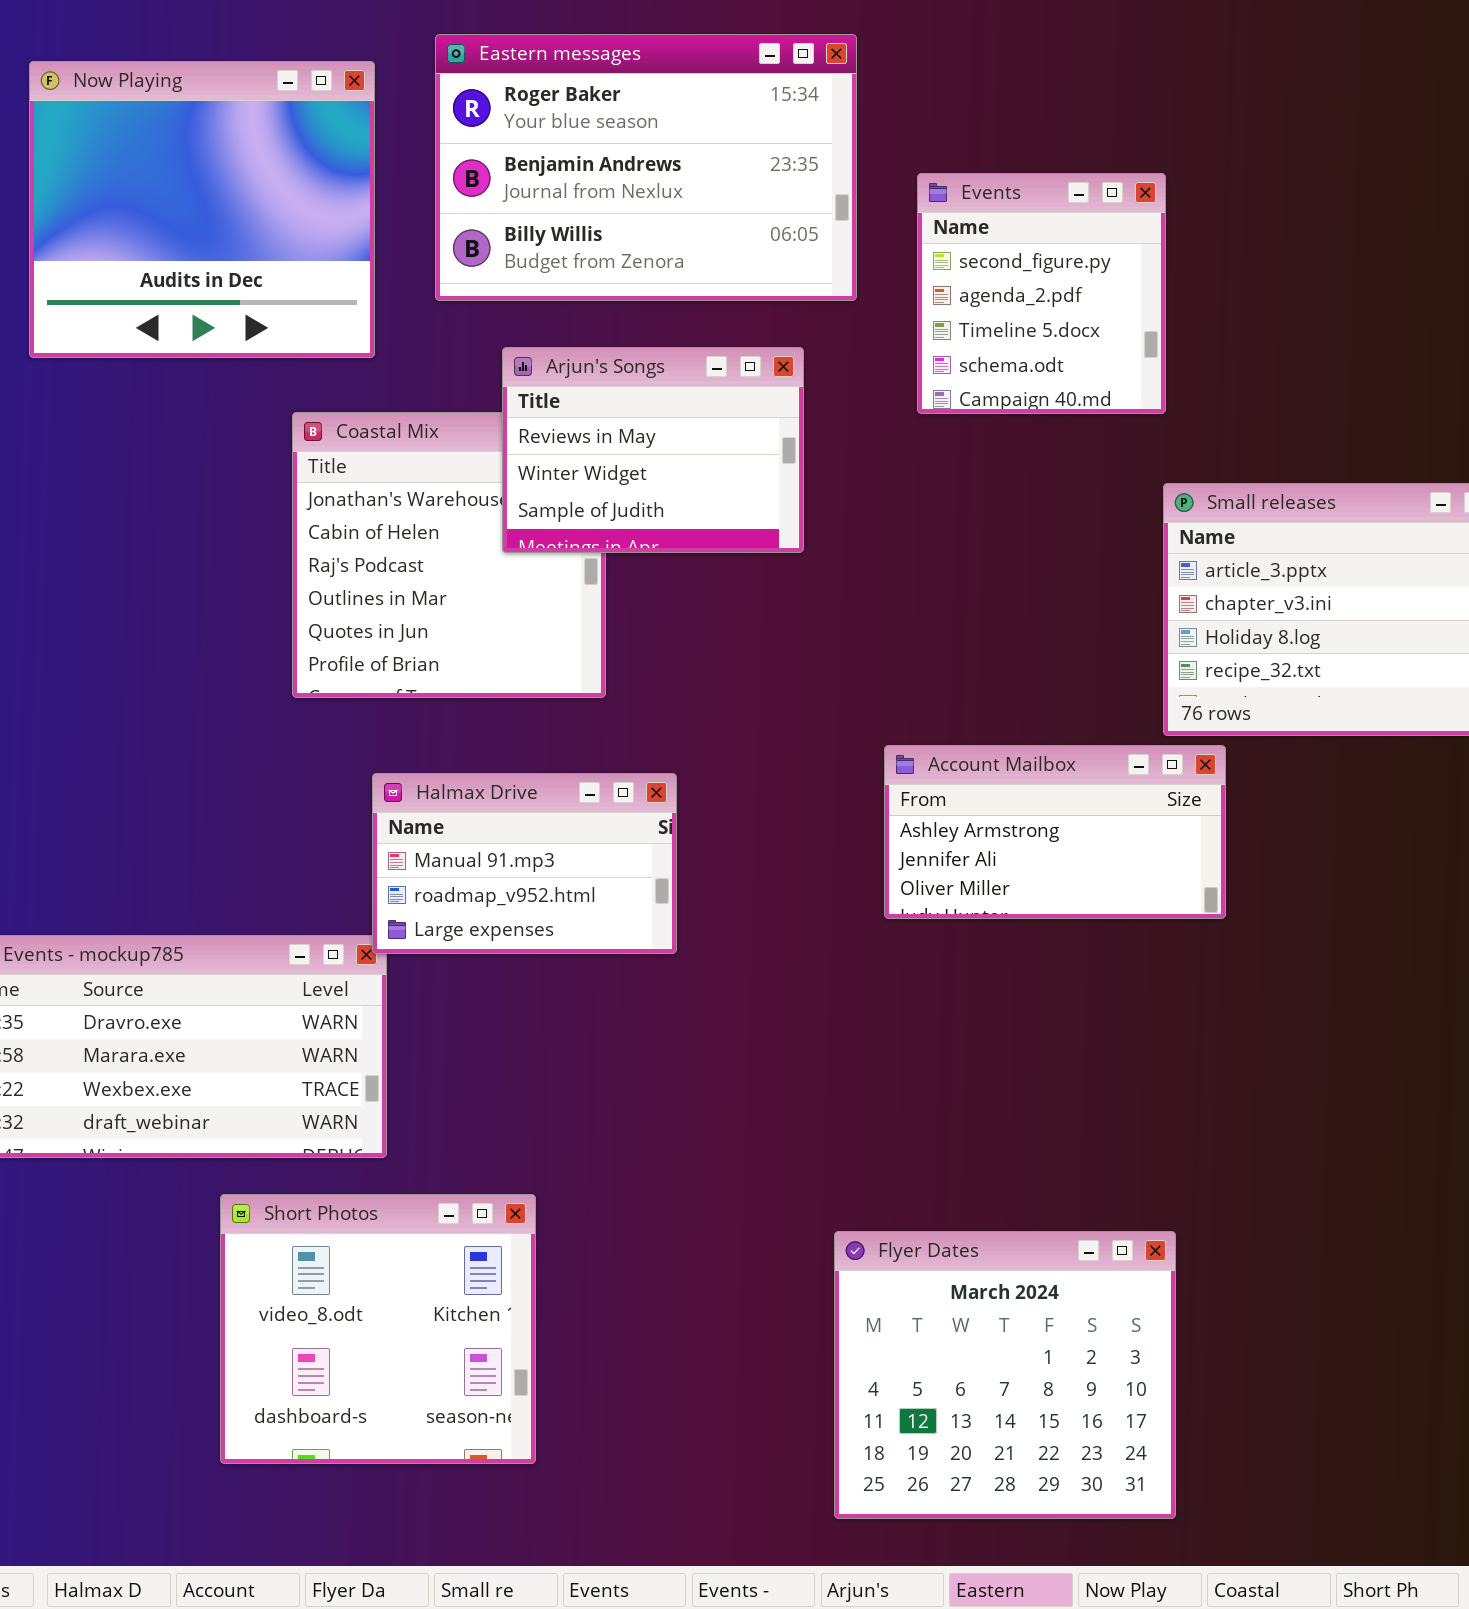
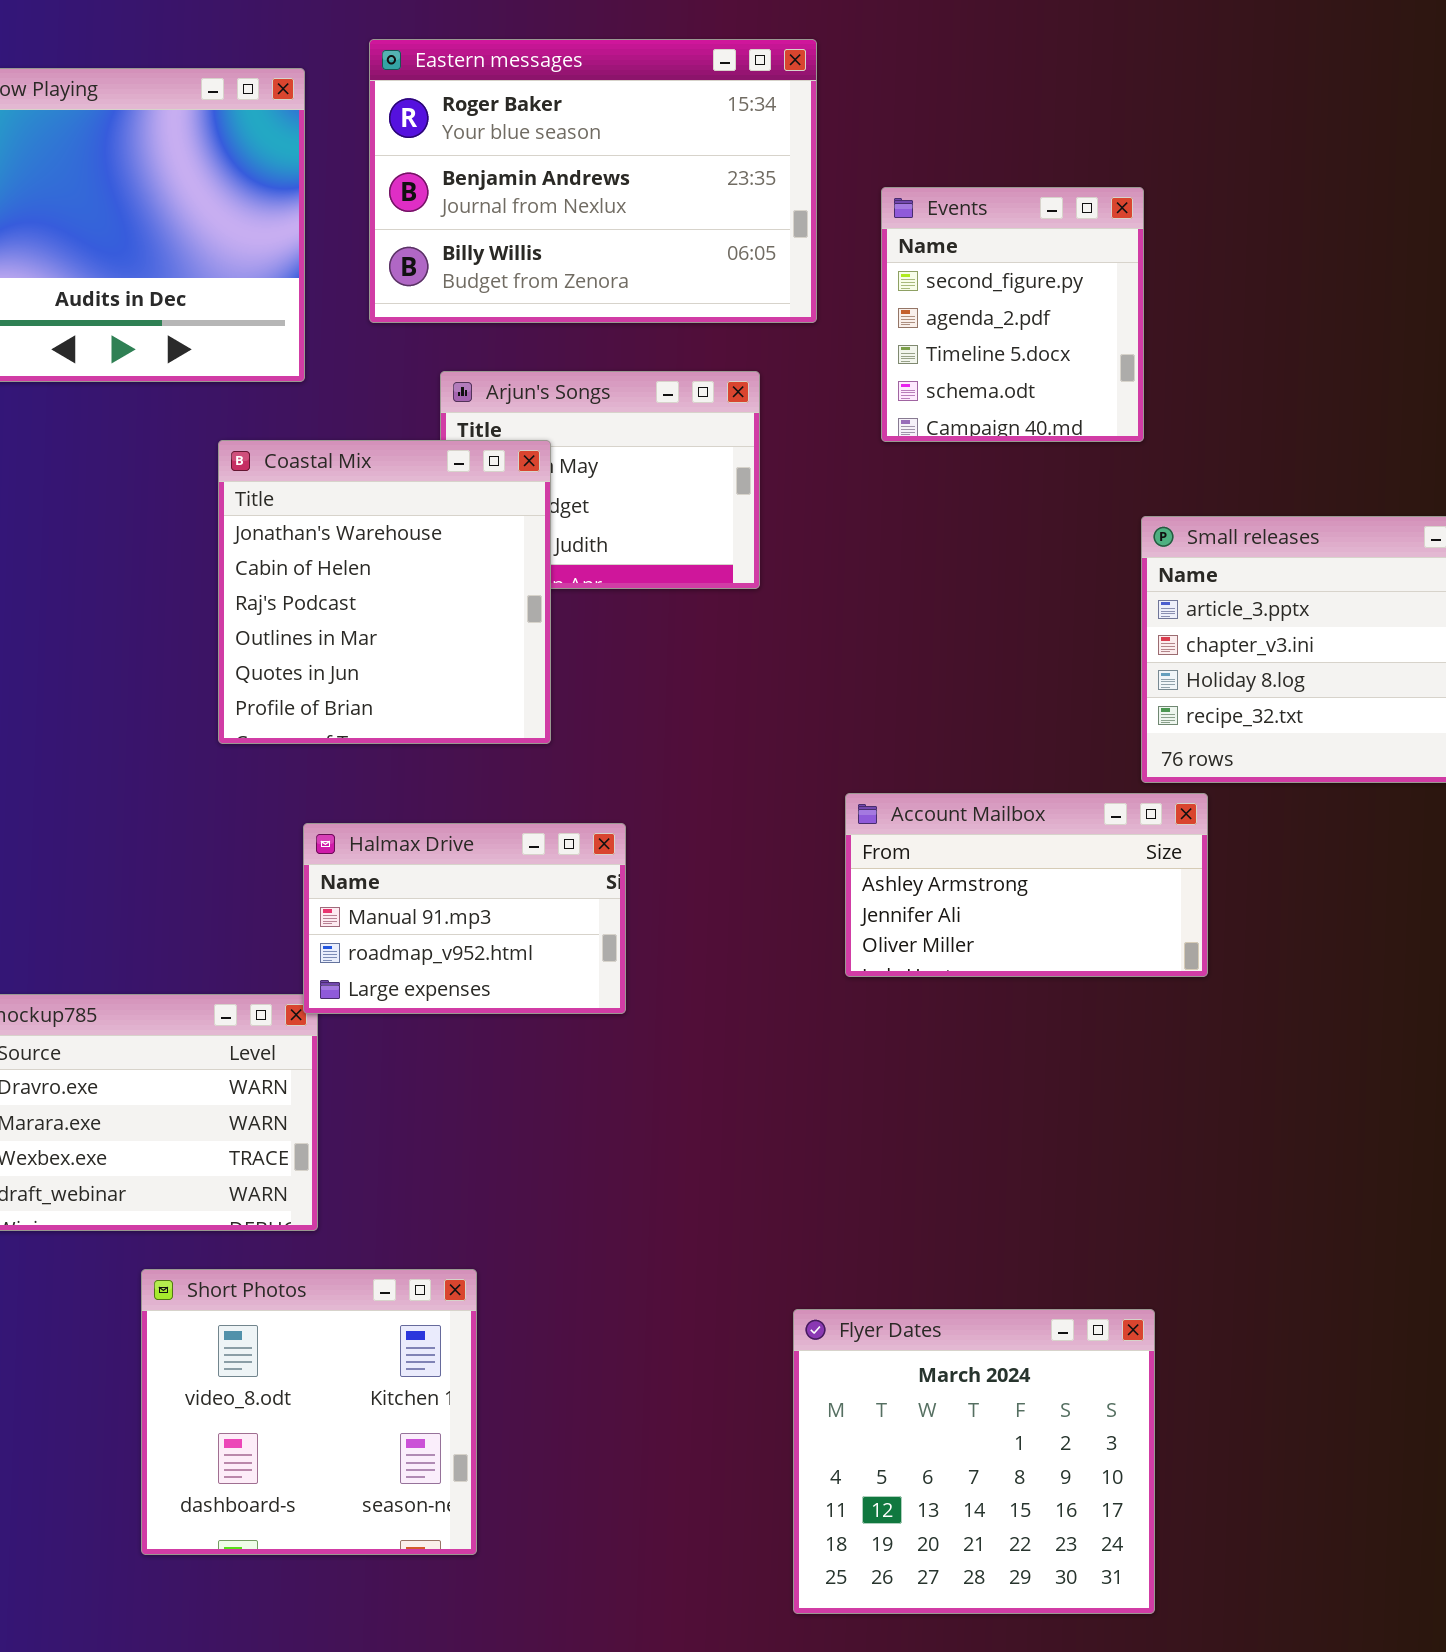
Coastal Mix: [292,412,606,698] -> [218,440,551,744], raised

